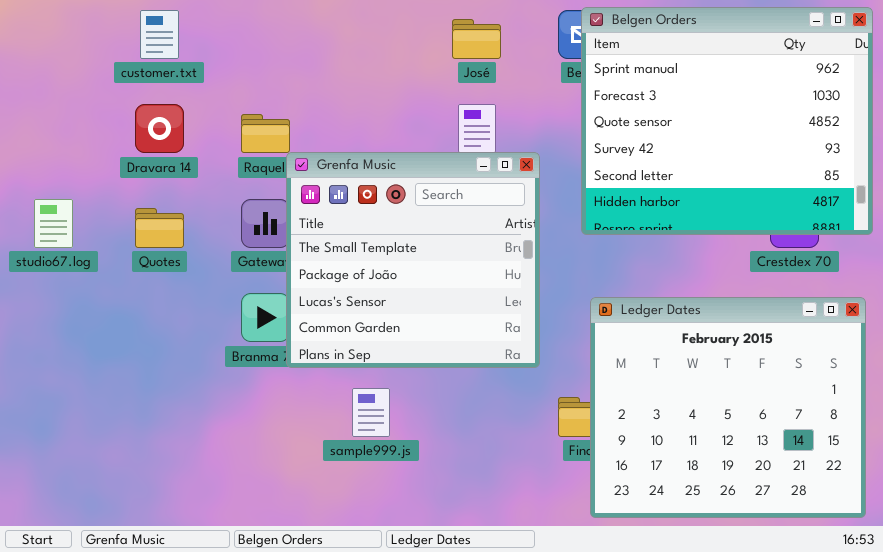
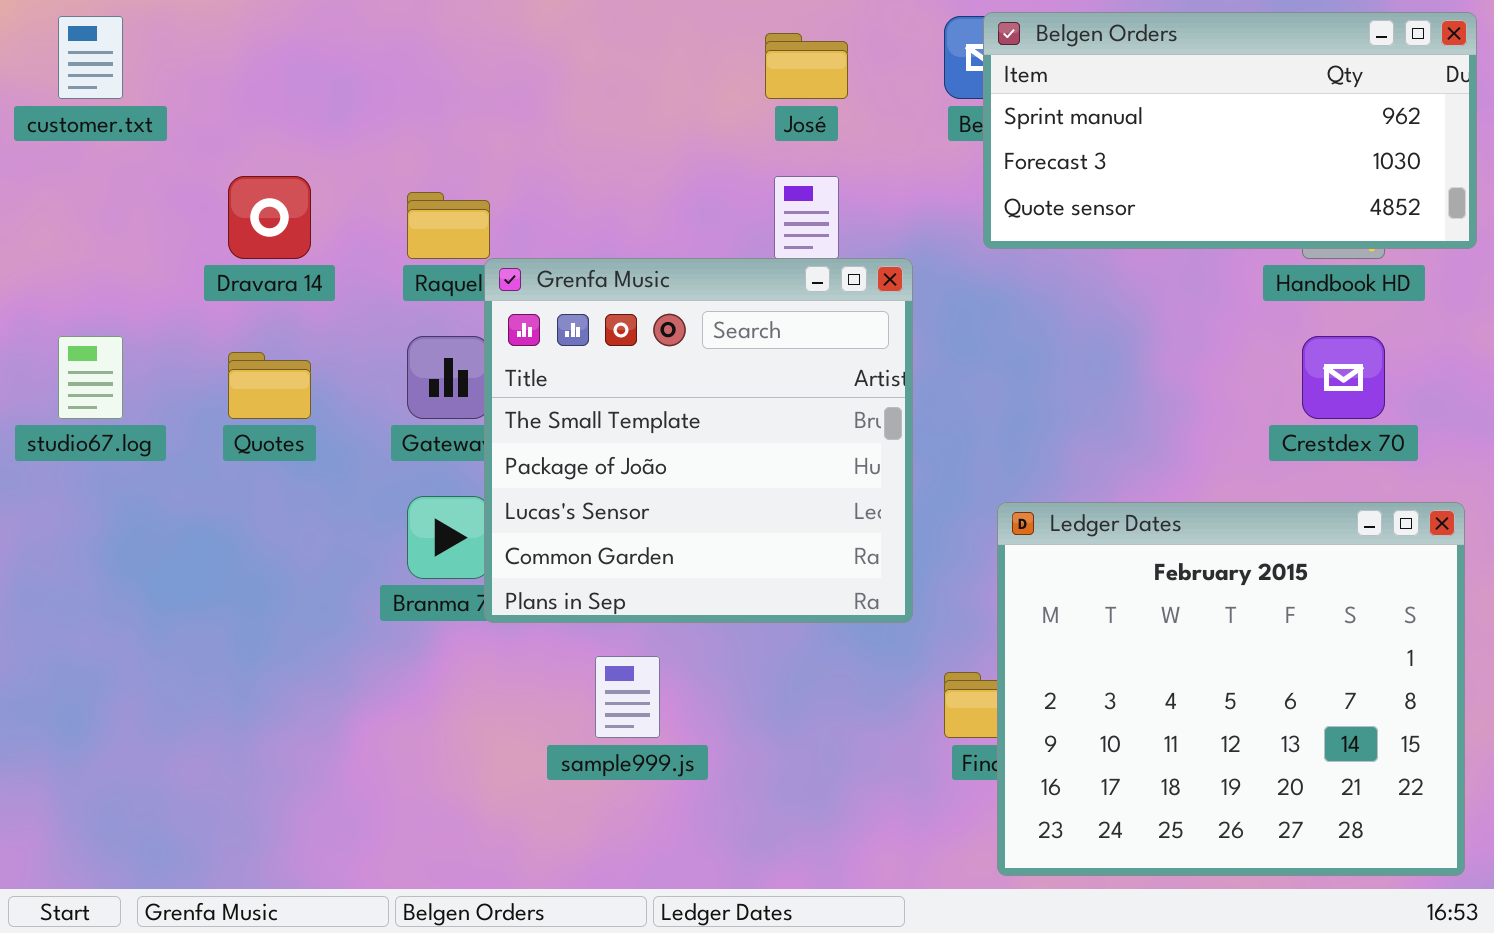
Belgen Orders: [581,7,873,235] -> [983,12,1477,249], resized
customer.txt: [140,10,179,59] -> [58,16,123,99], moved

